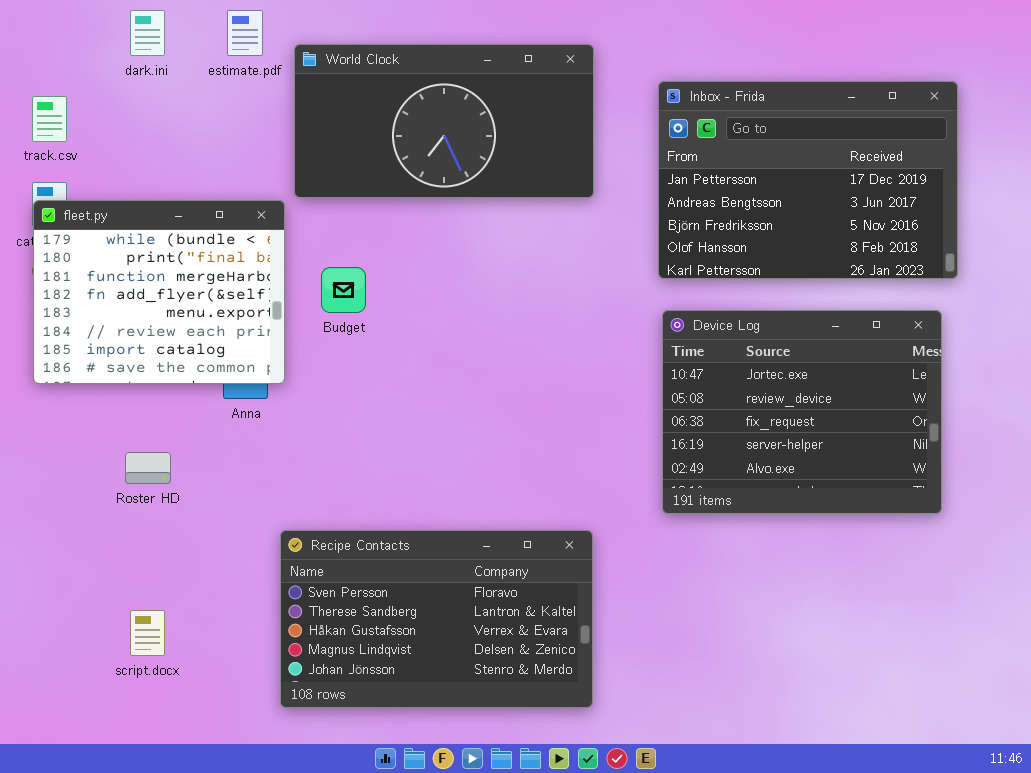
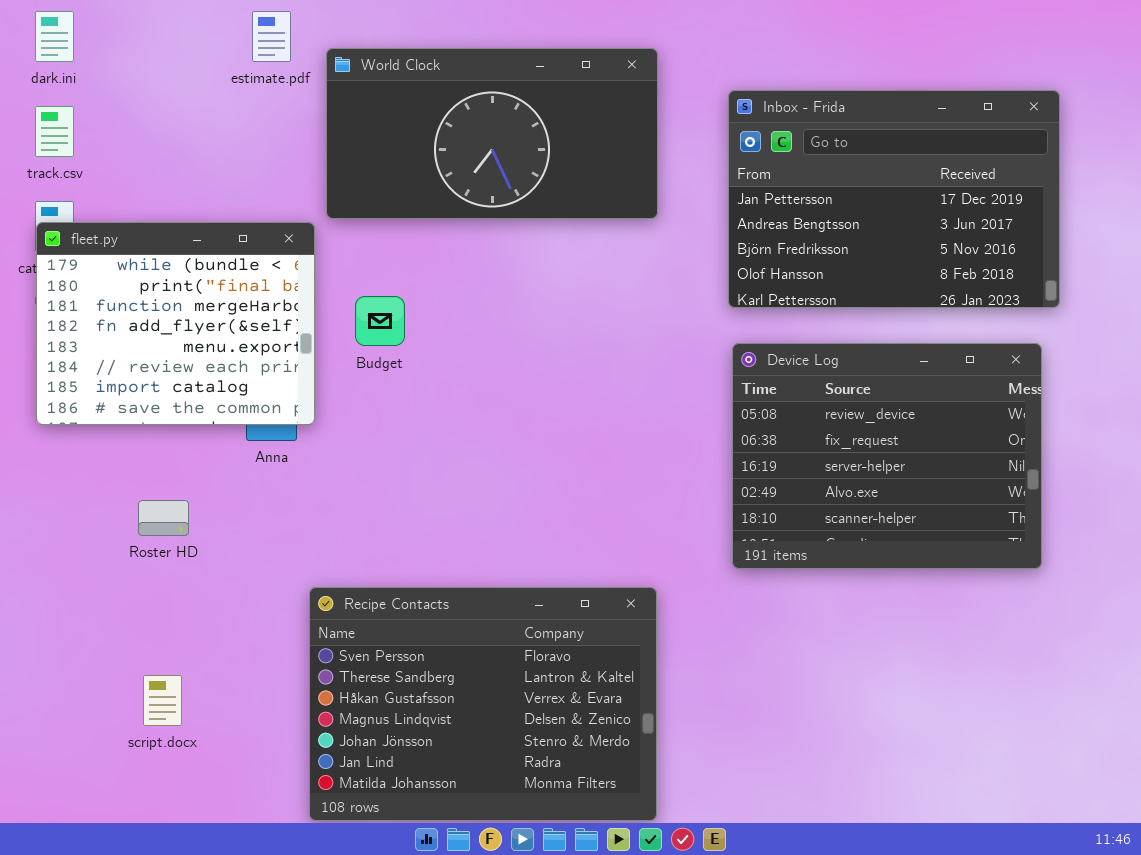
dark.ini: [130,10,165,56] -> [35,11,74,62], moved
Device Log: [662,310,942,514] -> [732,343,1042,569], scrolled down 1 row
Recipe Contacts: [280,530,593,708] -> [309,587,657,821], resized

